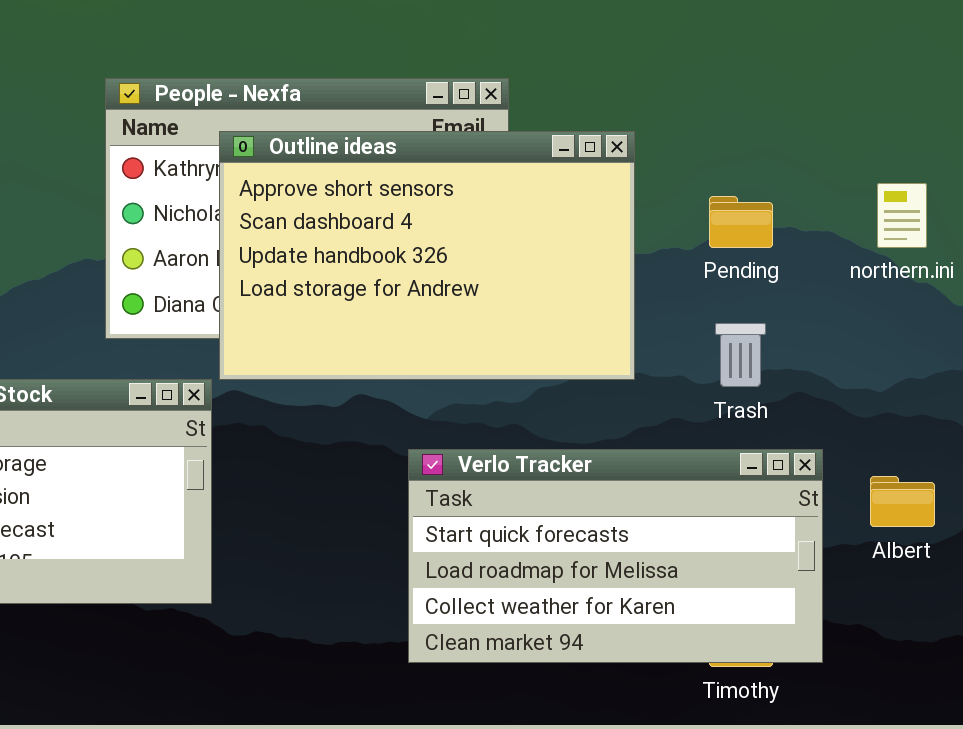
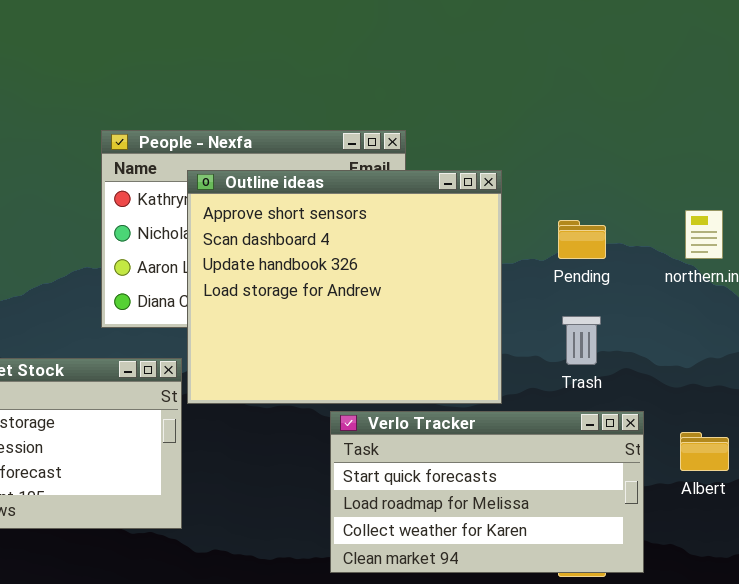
Outline ideas: [219,131,635,380] -> [187,170,502,404], resized

